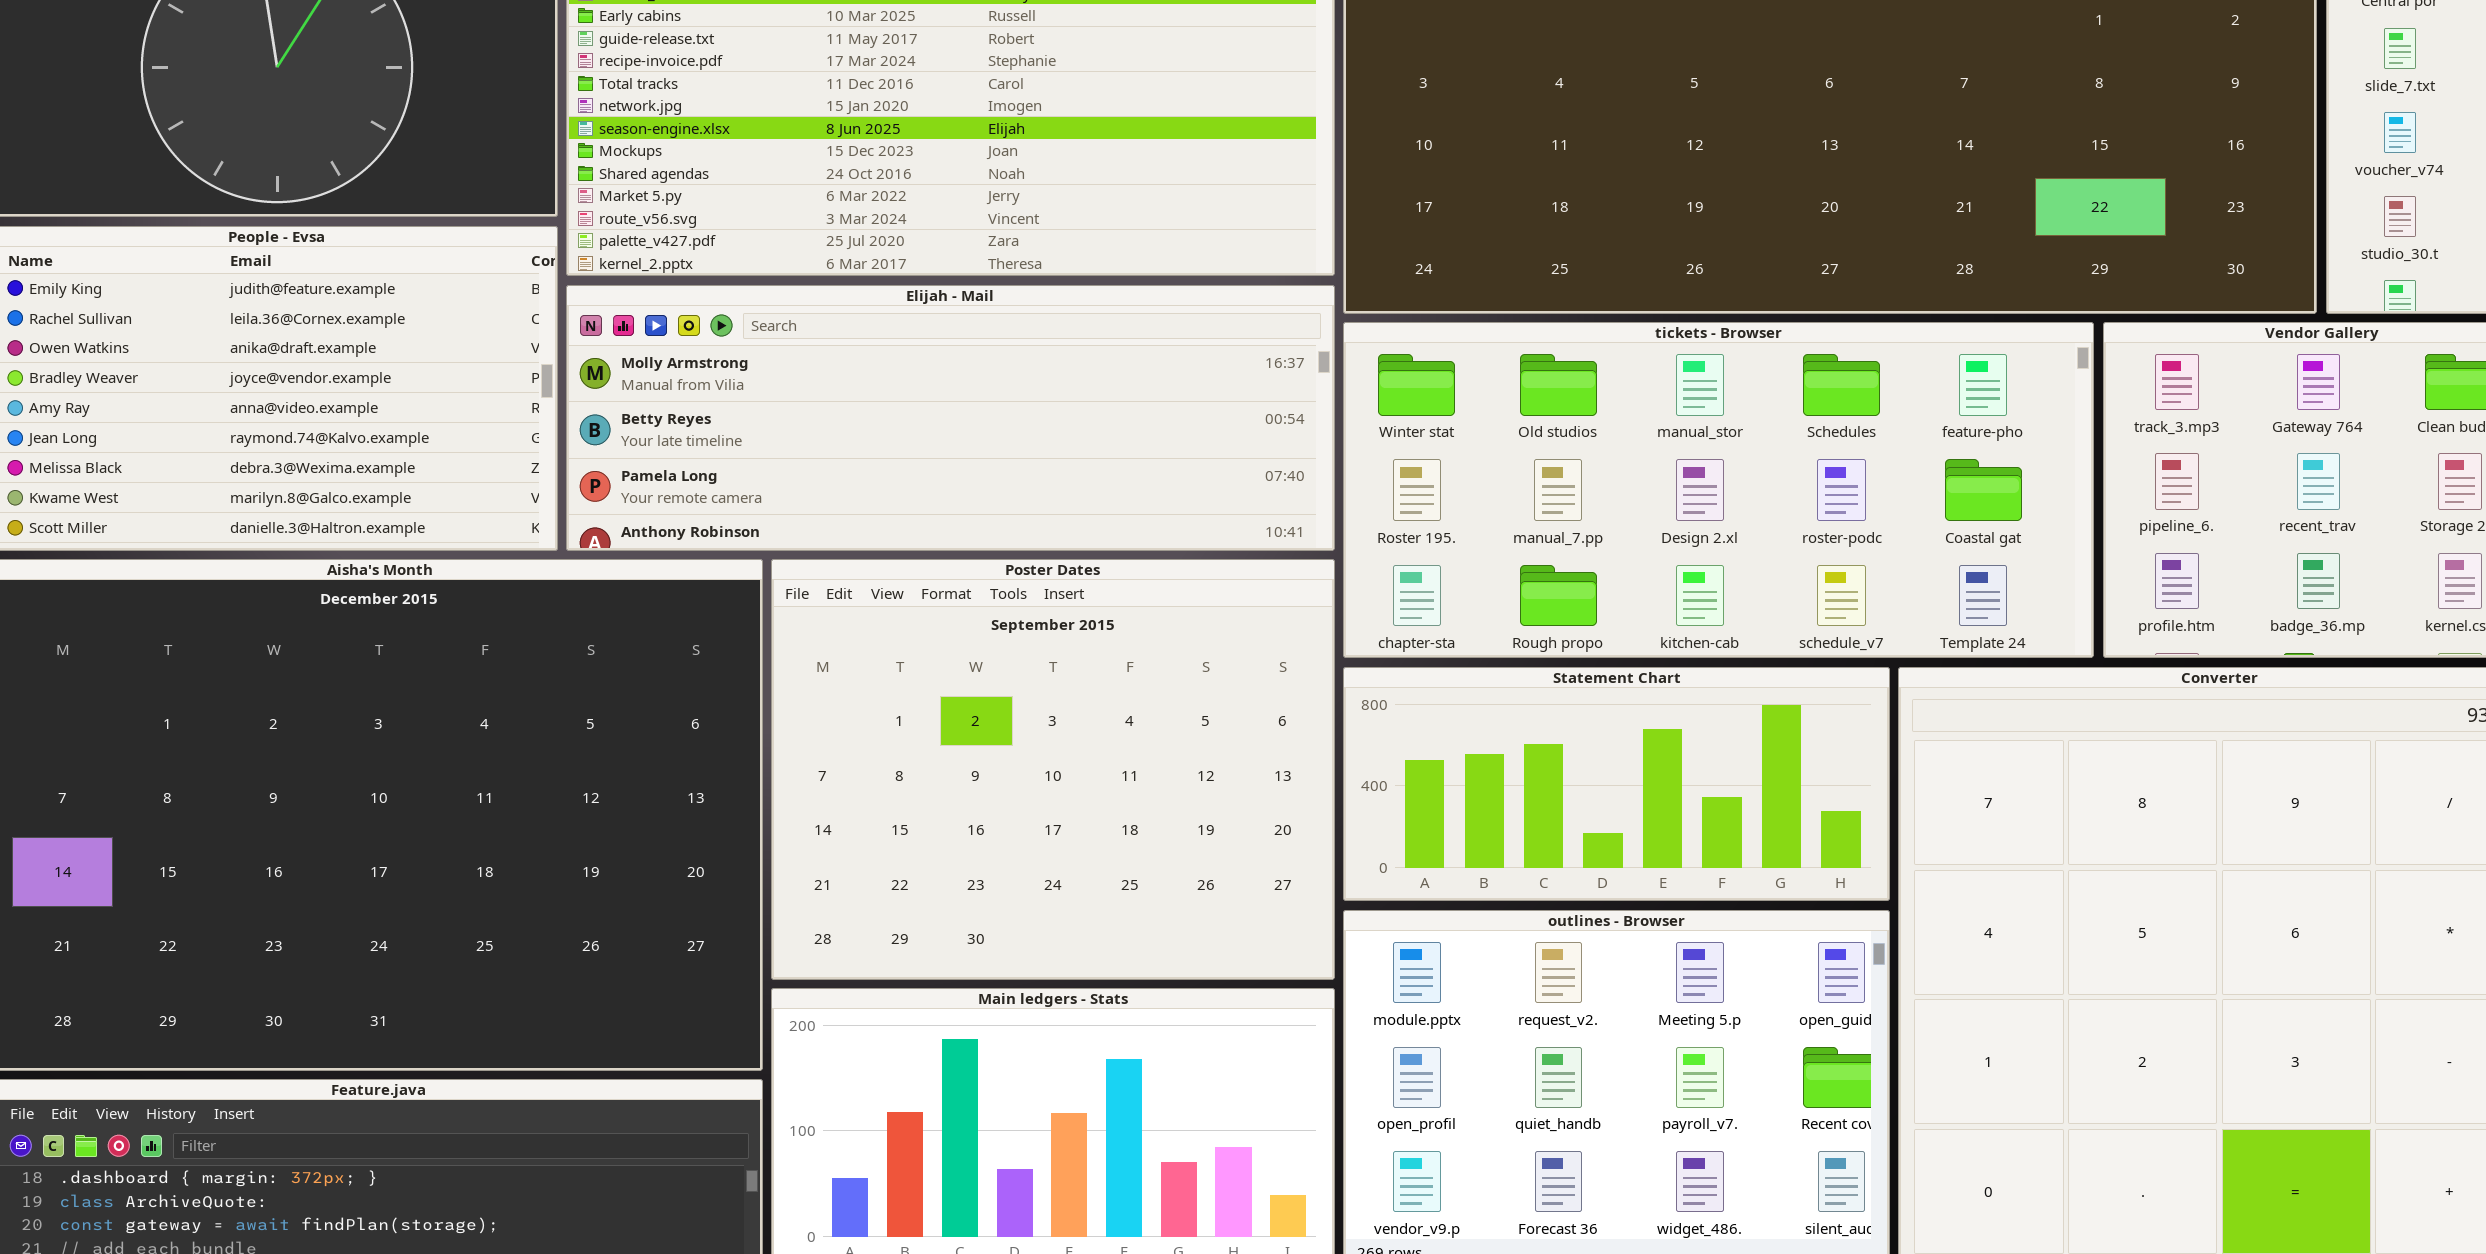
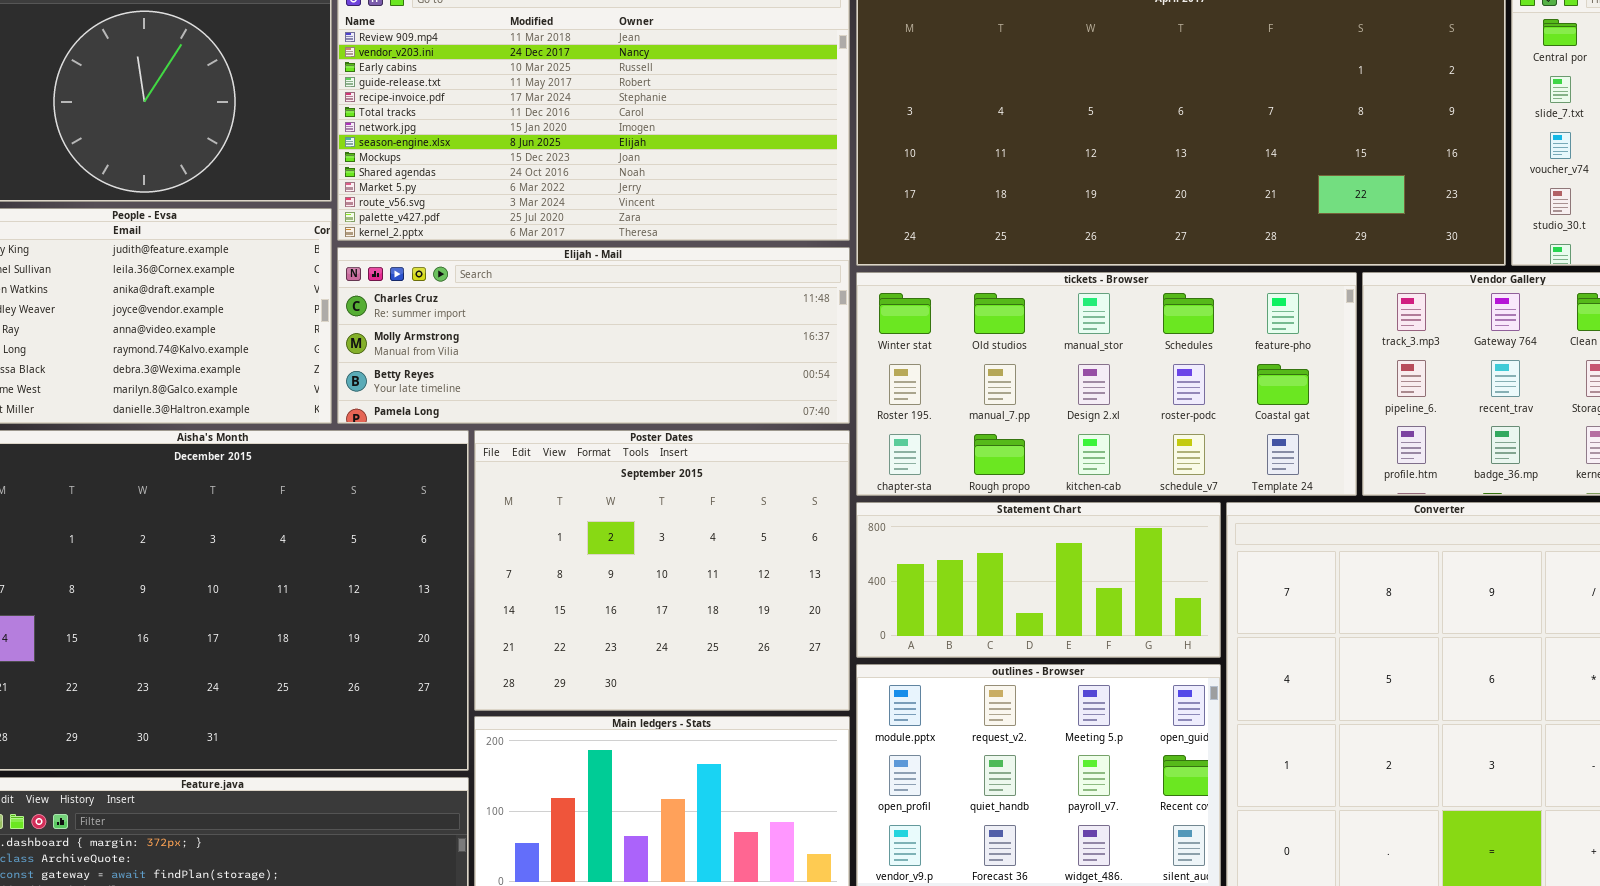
Elijah - Mail: [566,285,1335,551] -> [337,247,850,424], scrolled up 1 row

